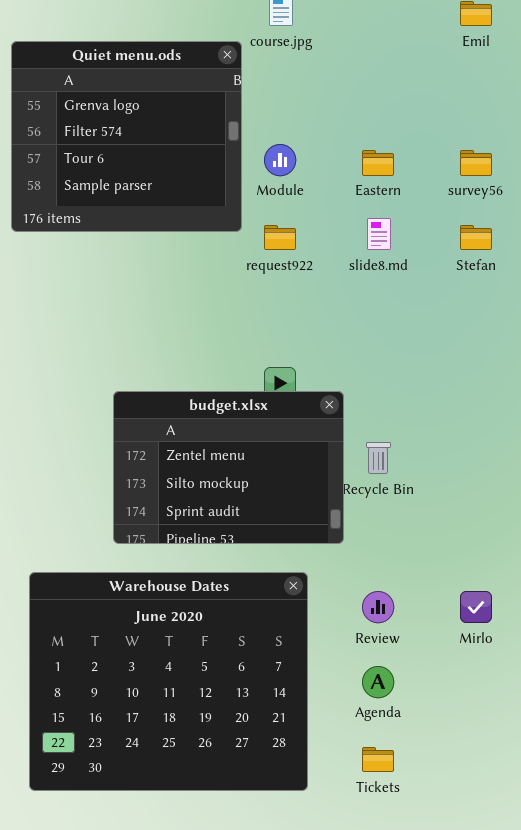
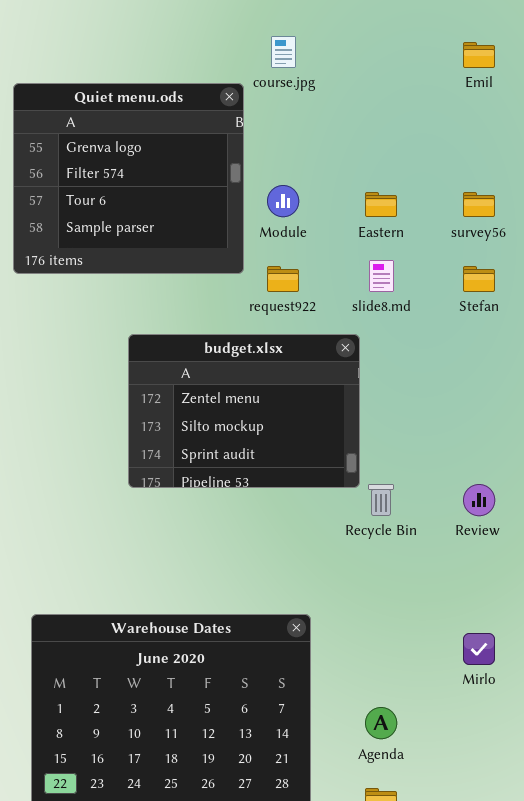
budget.xlsx: [113,391,344,544] -> [128,334,360,488], moved
Review: [362,591,394,623] -> [463,484,495,516], moved

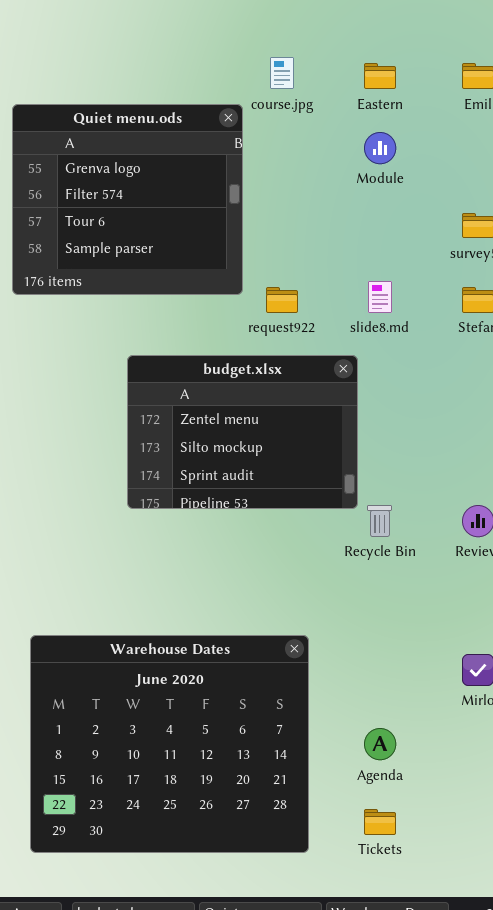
Module: [267,185,299,217] -> [364,132,396,164], moved
Eastern: [365,192,397,217] -> [364,63,396,89], moved

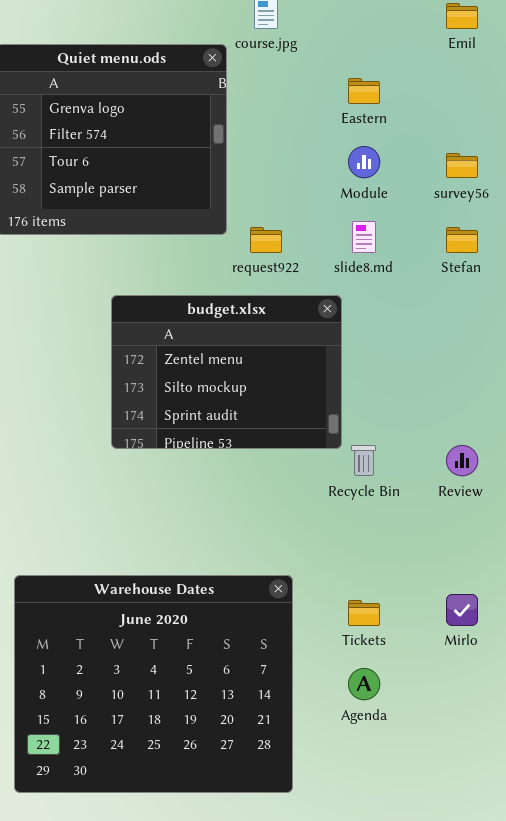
Eastern: [364,63,396,89] -> [348,78,380,104], moved
Module: [364,132,396,164] -> [348,146,380,178], moved
Tickets: [364,809,396,835] -> [348,600,380,626], moved

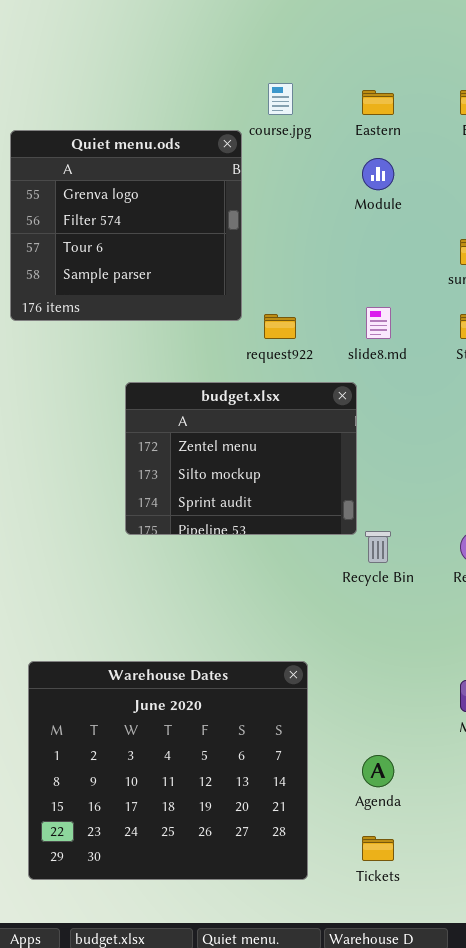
Eastern: [348,78,380,104] -> [362,90,394,115], moved
Module: [348,146,380,178] -> [362,158,394,190], moved
Tickets: [348,600,380,626] -> [362,836,394,861], moved

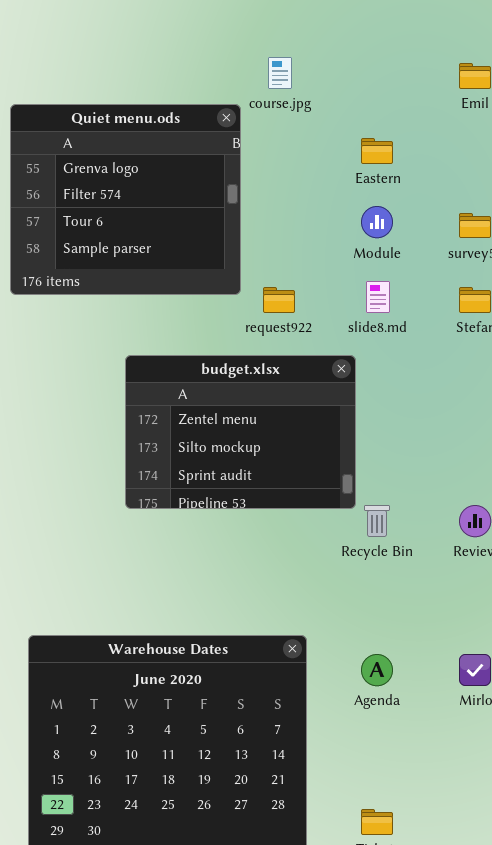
Eastern: [362,90,394,115] -> [361,138,393,164], moved
Module: [362,158,394,190] -> [361,206,393,238], moved
Agenda: [362,755,394,787] -> [361,654,393,686], moved

